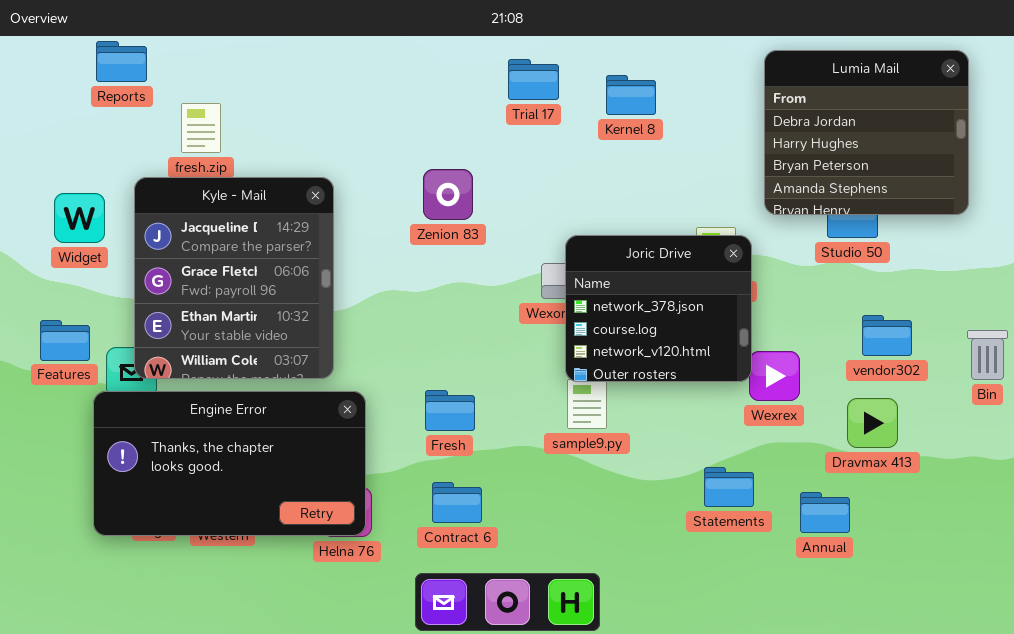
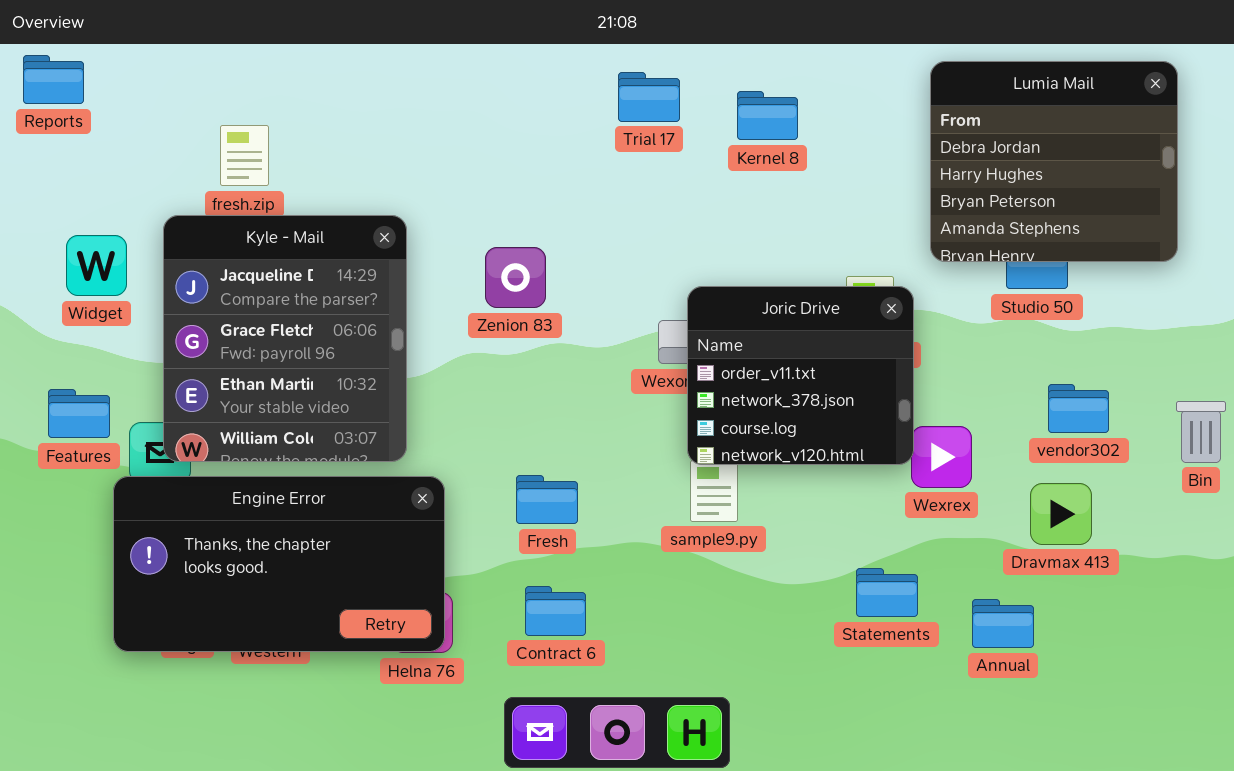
Reports: [96,41,147,82] -> [23,55,84,104], moved
Zenion 83: [423,169,473,220] -> [485,247,546,308], moved
Joric Drive: [565,235,752,382] -> [687,286,914,465], scrolled up 1 row

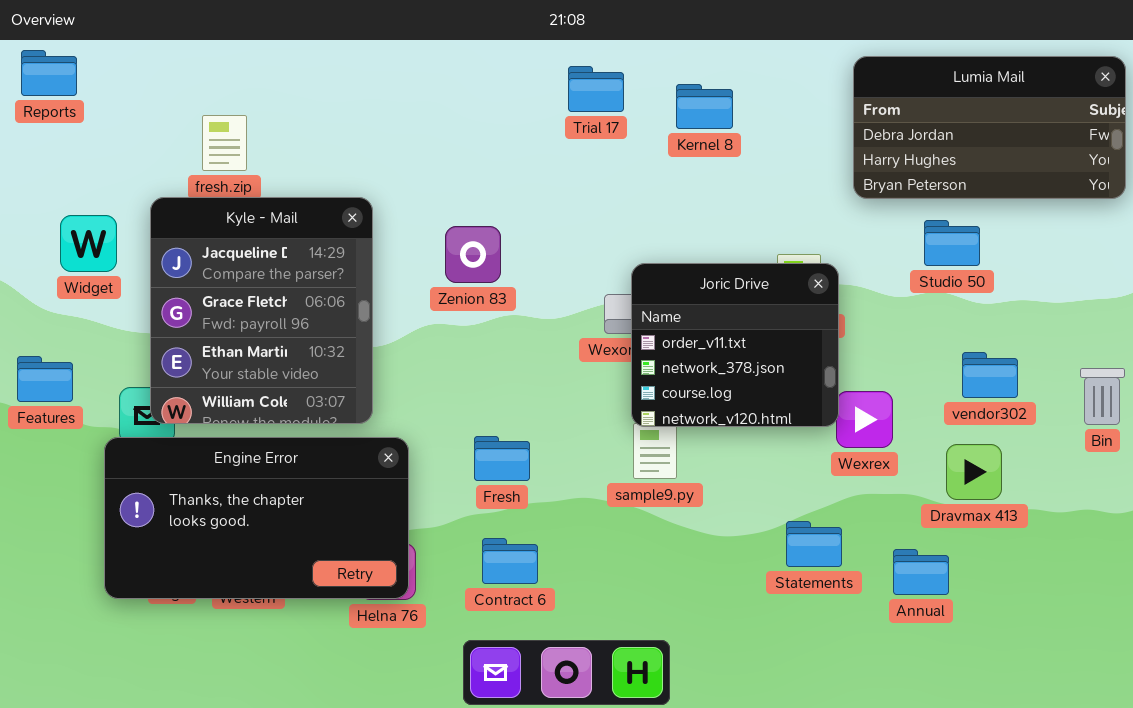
Lumia Mail: [930,61,1178,262] -> [853,56,1126,199], resized
Features: [48,389,110,438] -> [17,356,73,402], moved

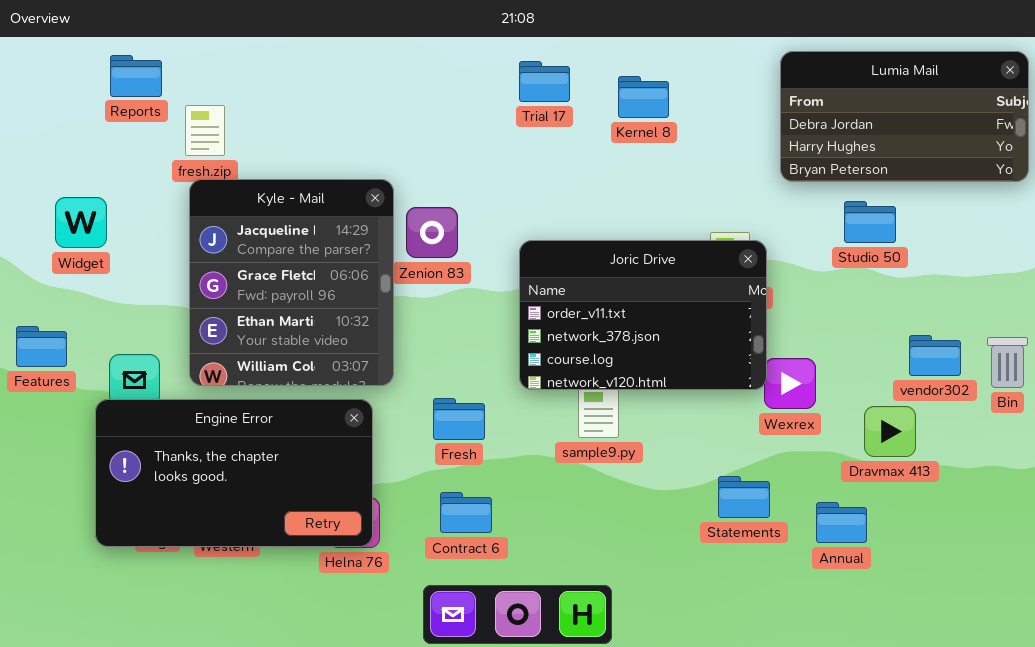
Reports: [21,50,77,96] -> [110,55,162,97], moved
Kyle - Mail: [150,197,373,424] -> [189,179,394,386], moved
Joric Drive: [631,263,839,427] -> [519,240,767,390], resized
vendor302: [962,352,1018,398] -> [909,335,961,376], moved

